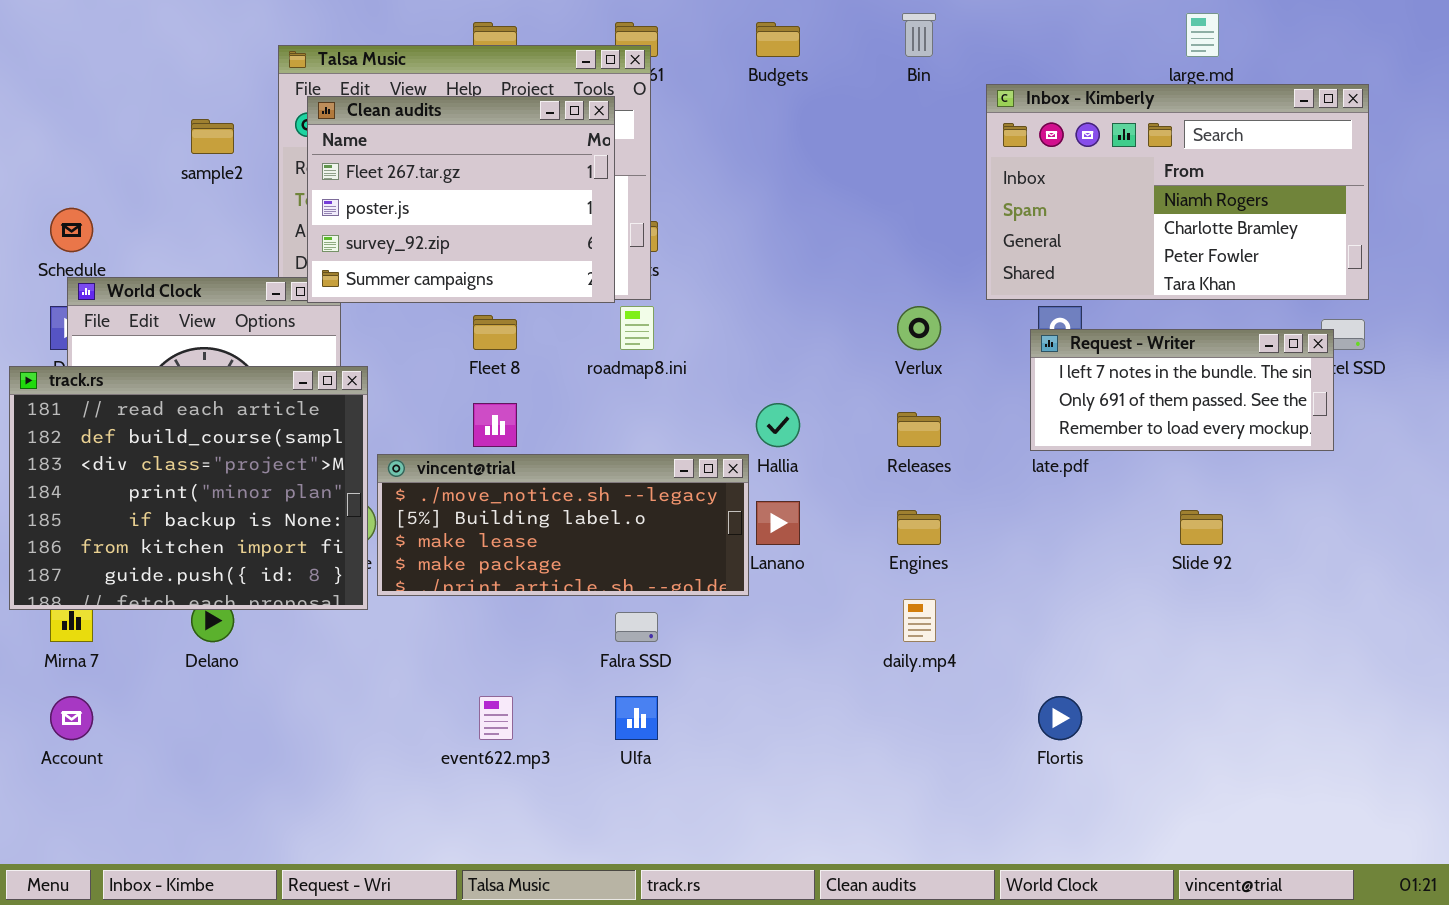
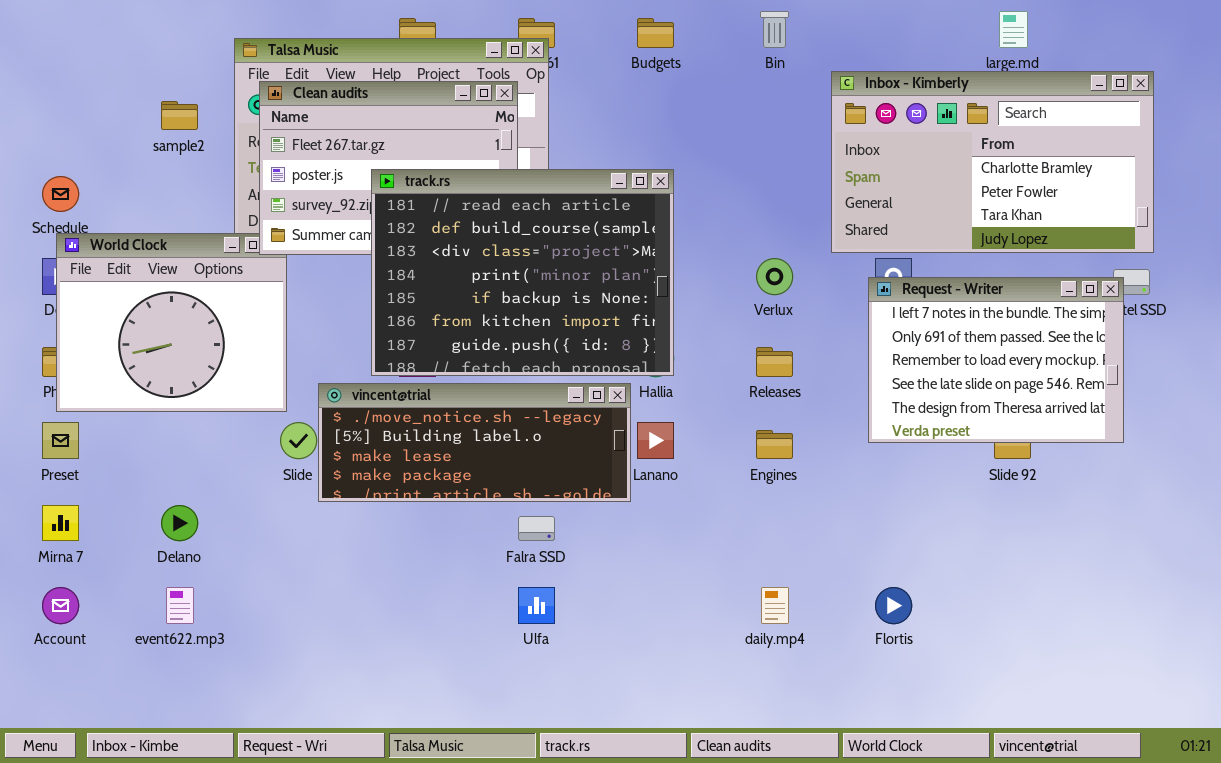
Inbox - Kimberly: [986,84,1369,300] -> [831,71,1154,253], scrolled down 1 row
Request - Writer: [1030,329,1334,451] -> [868,277,1124,443], resized
track.rs: [9,366,368,610] -> [371,169,674,376], moved
daily.mp4: [903,599,936,642] -> [761,587,789,624], moved
event622.mp3: [479,696,513,740] -> [166,587,194,624], moved

